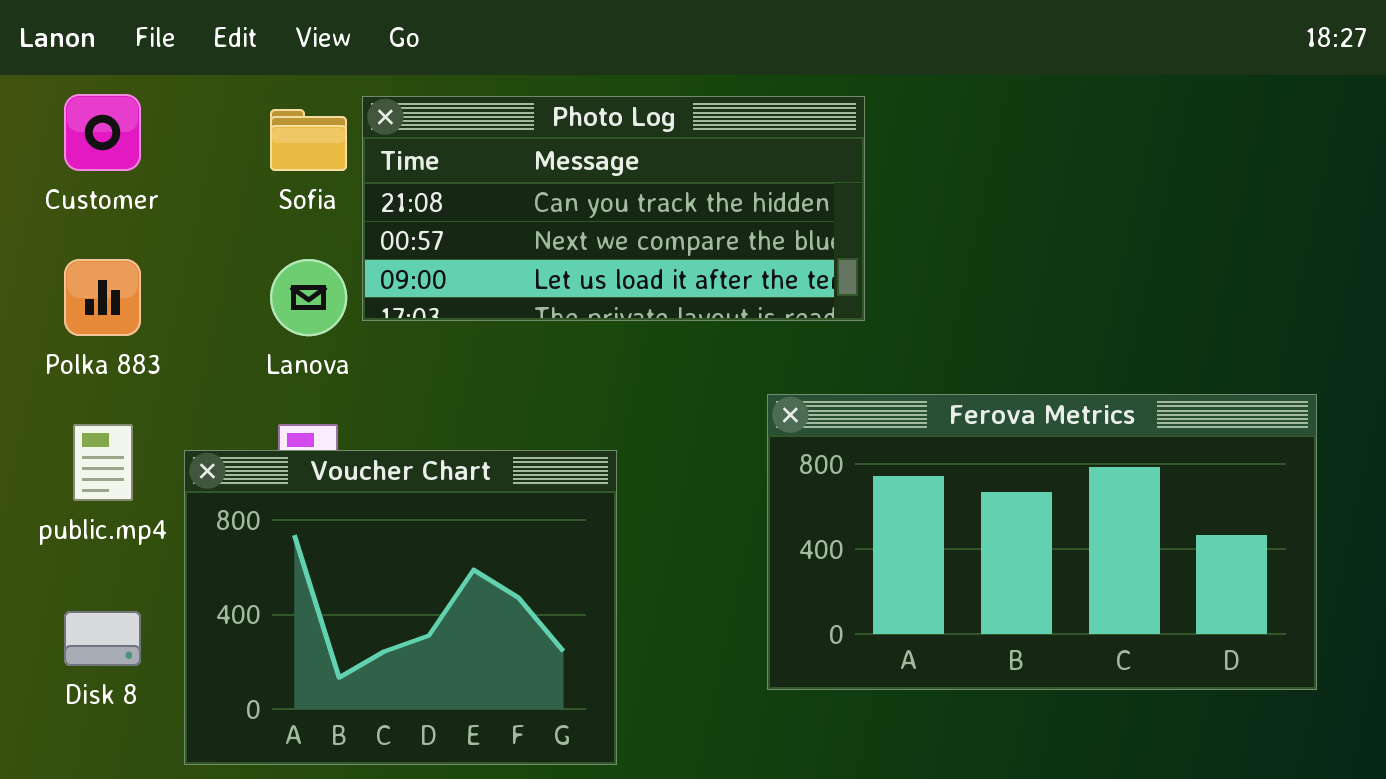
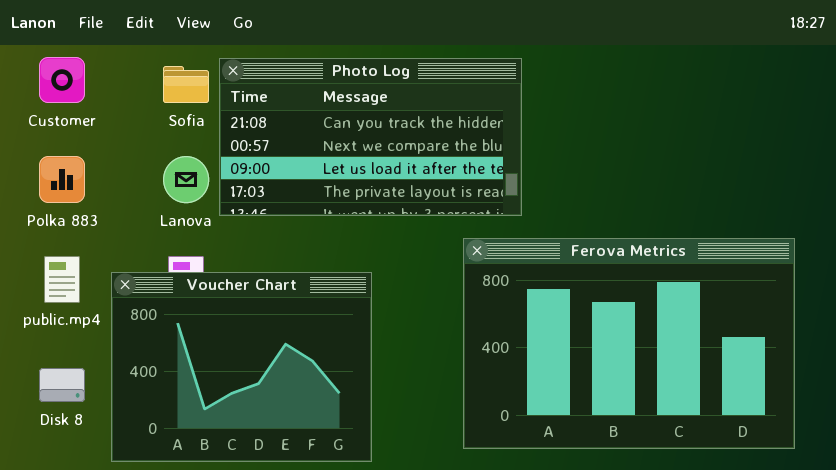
Photo Log: [362,96,865,321] -> [219,58,522,216], resized
Ferova Metrics: [767,394,1317,690] -> [463,238,795,449], resized

